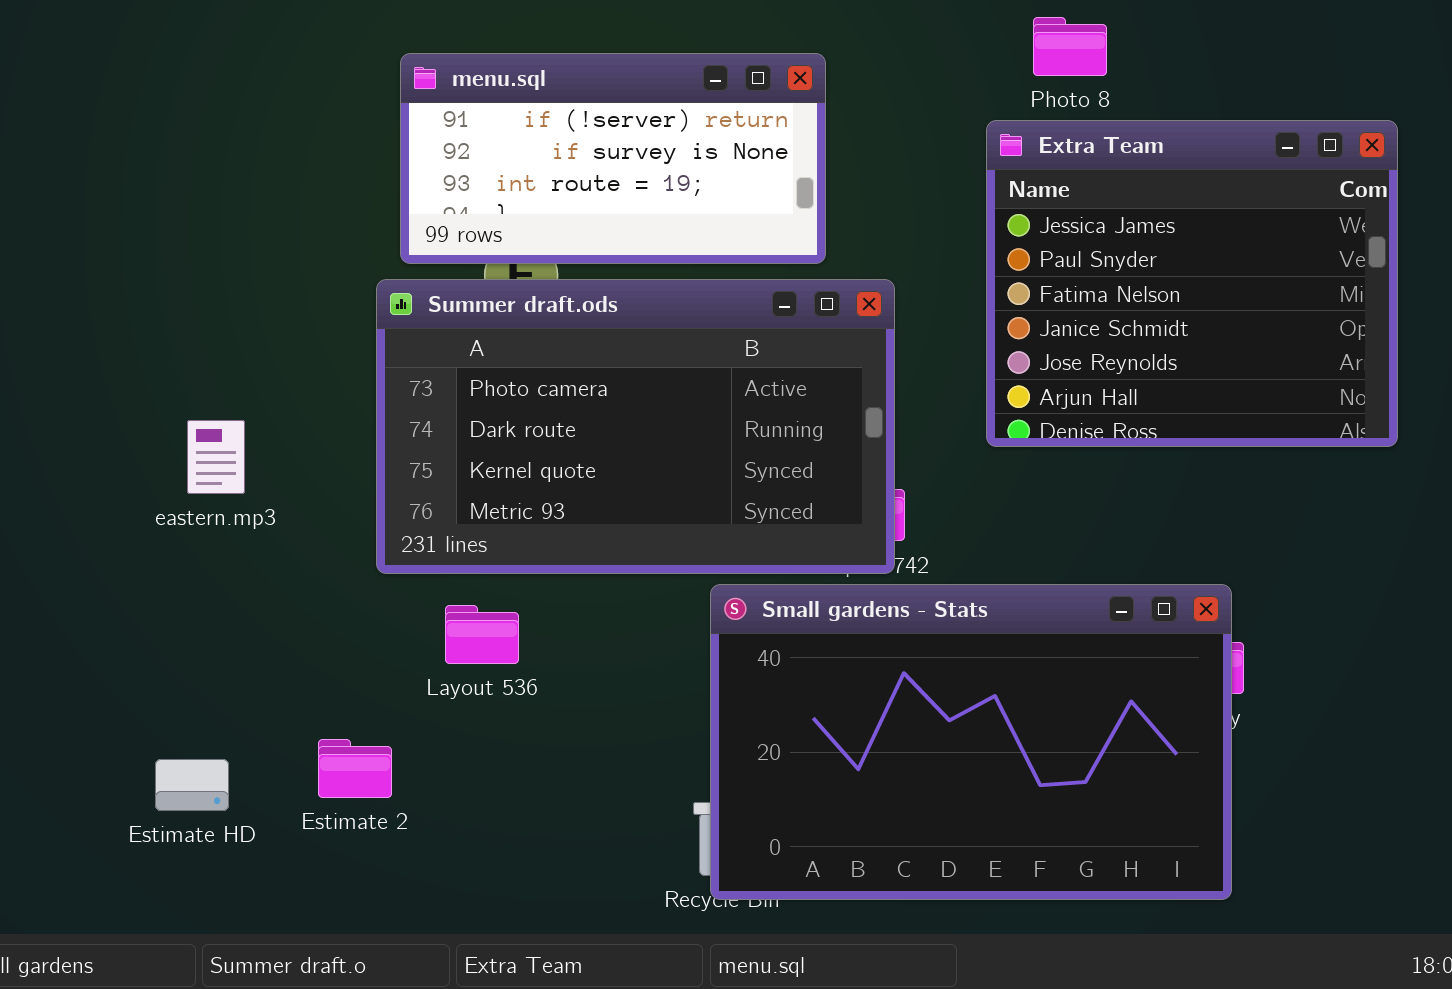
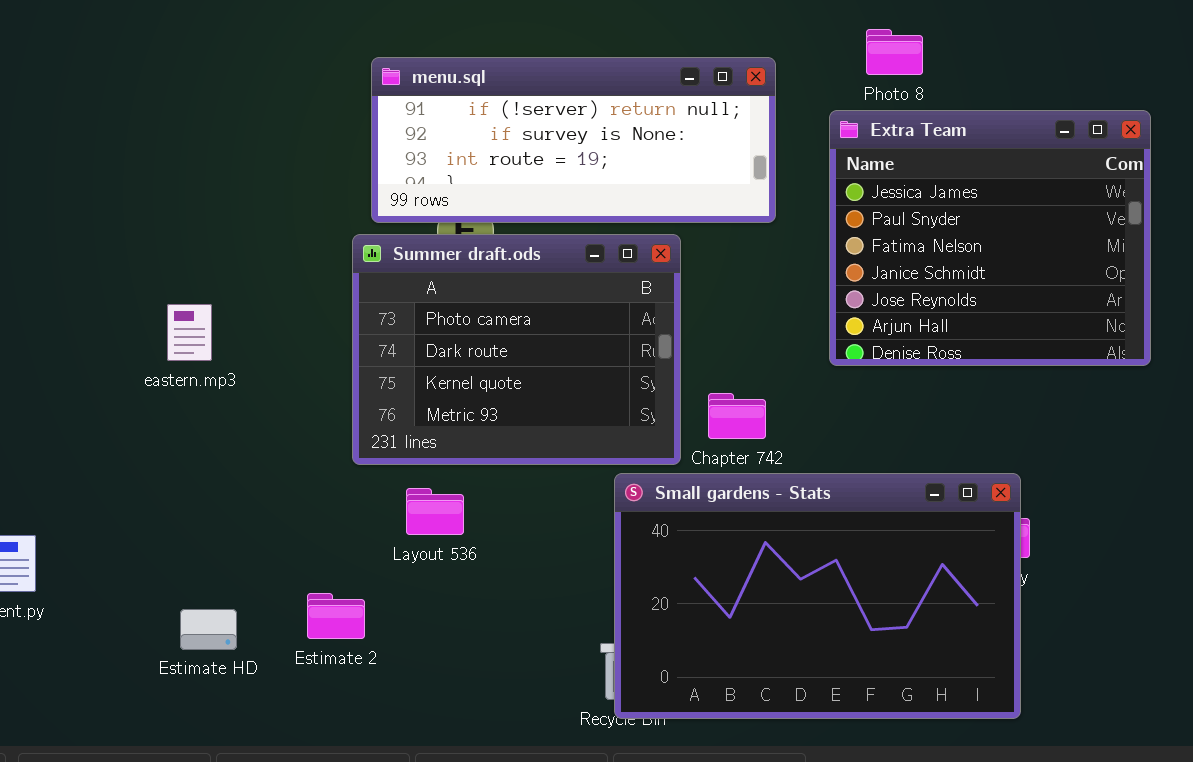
menu.sql: [400,53,826,264] -> [371,57,776,223], resized
Summer draft.ods: [376,279,895,574] -> [352,234,681,465], resized
eastern.mp3: [187,420,245,494] -> [167,304,212,361], moved

